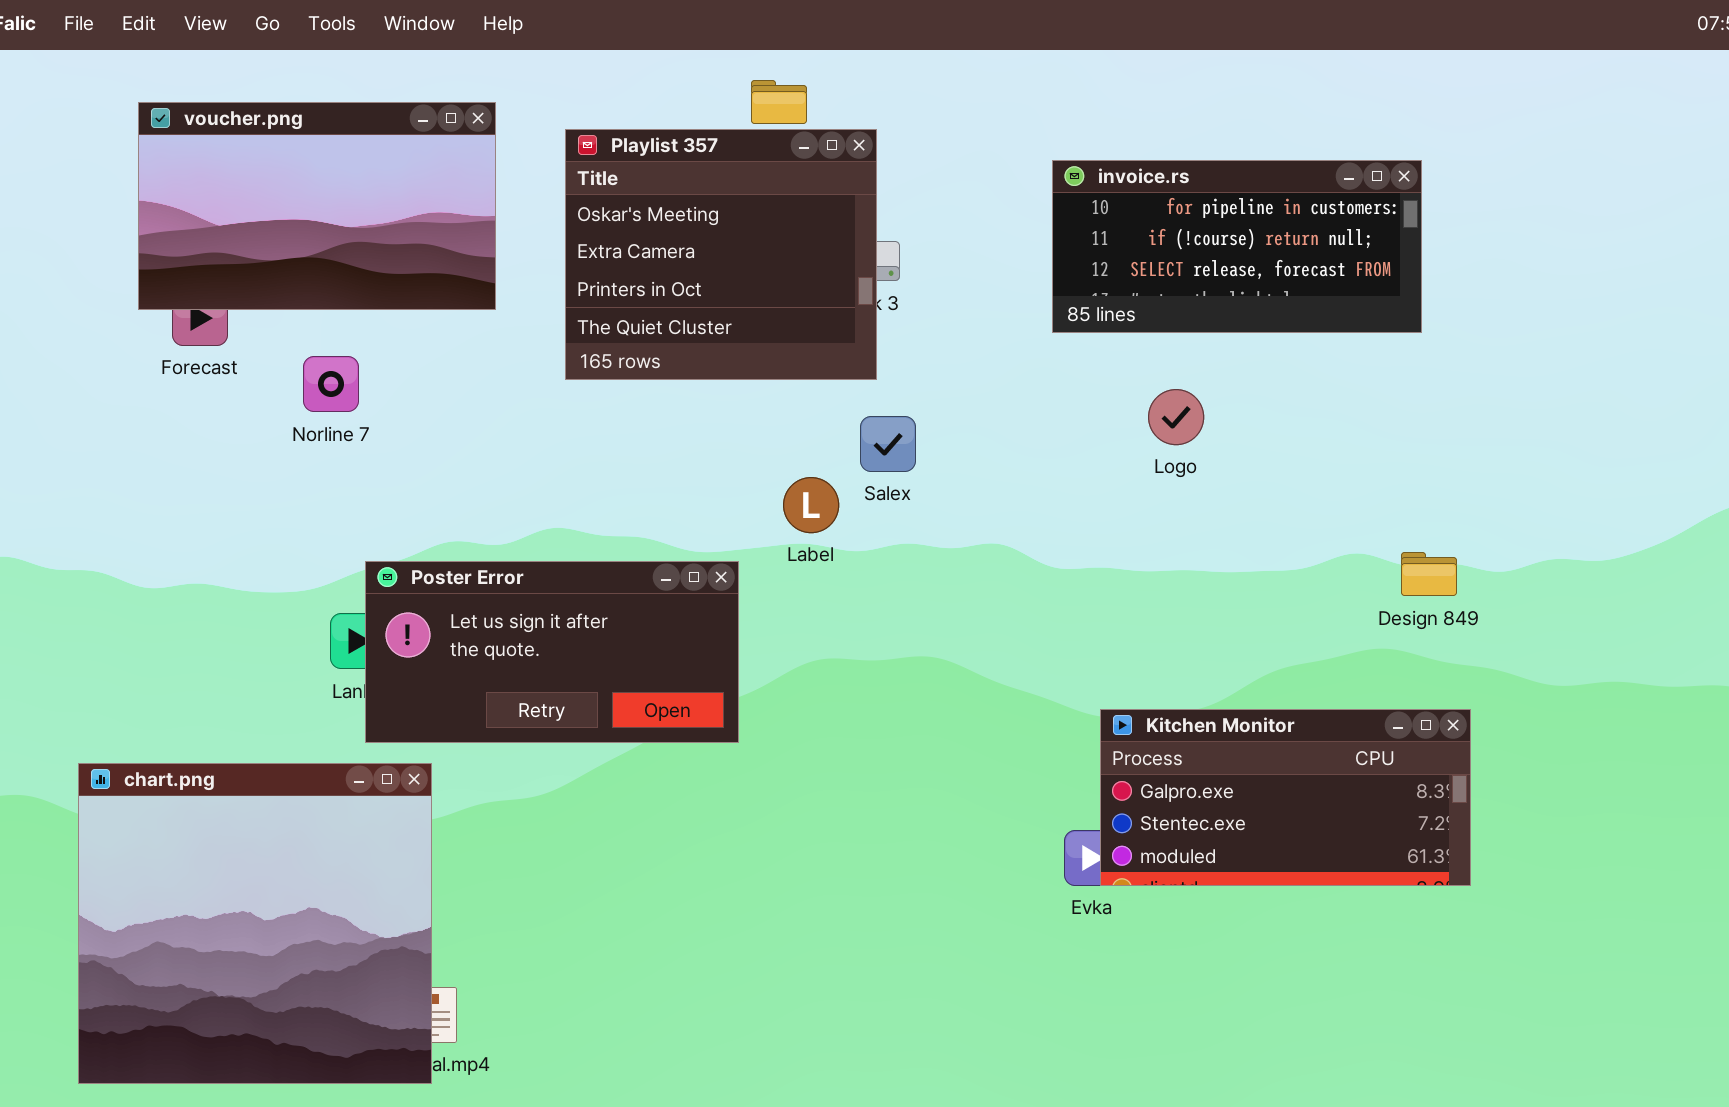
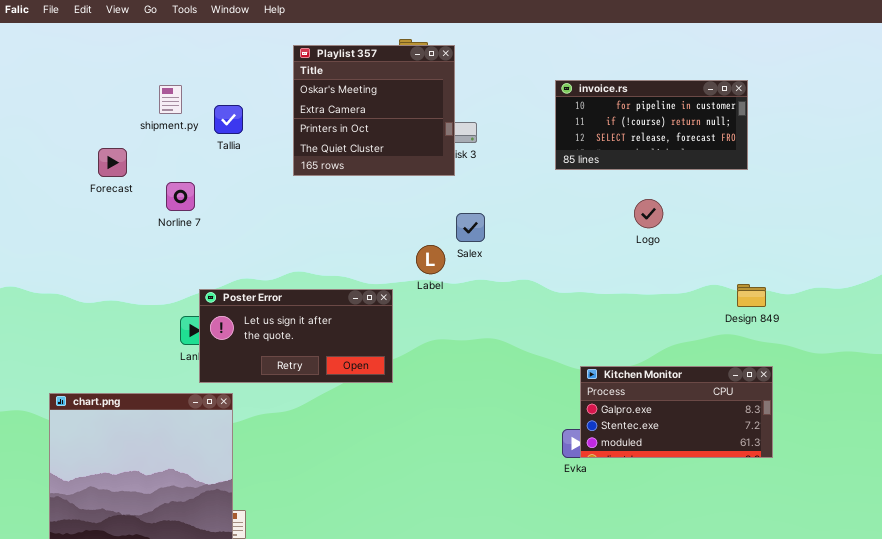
voucher.png: [138,102,496,310] -> none, closed
Playlist 357: [565,129,877,380] -> [293,45,455,176], moved
Logo: [1148,389,1204,445] -> [634,199,663,228], moved

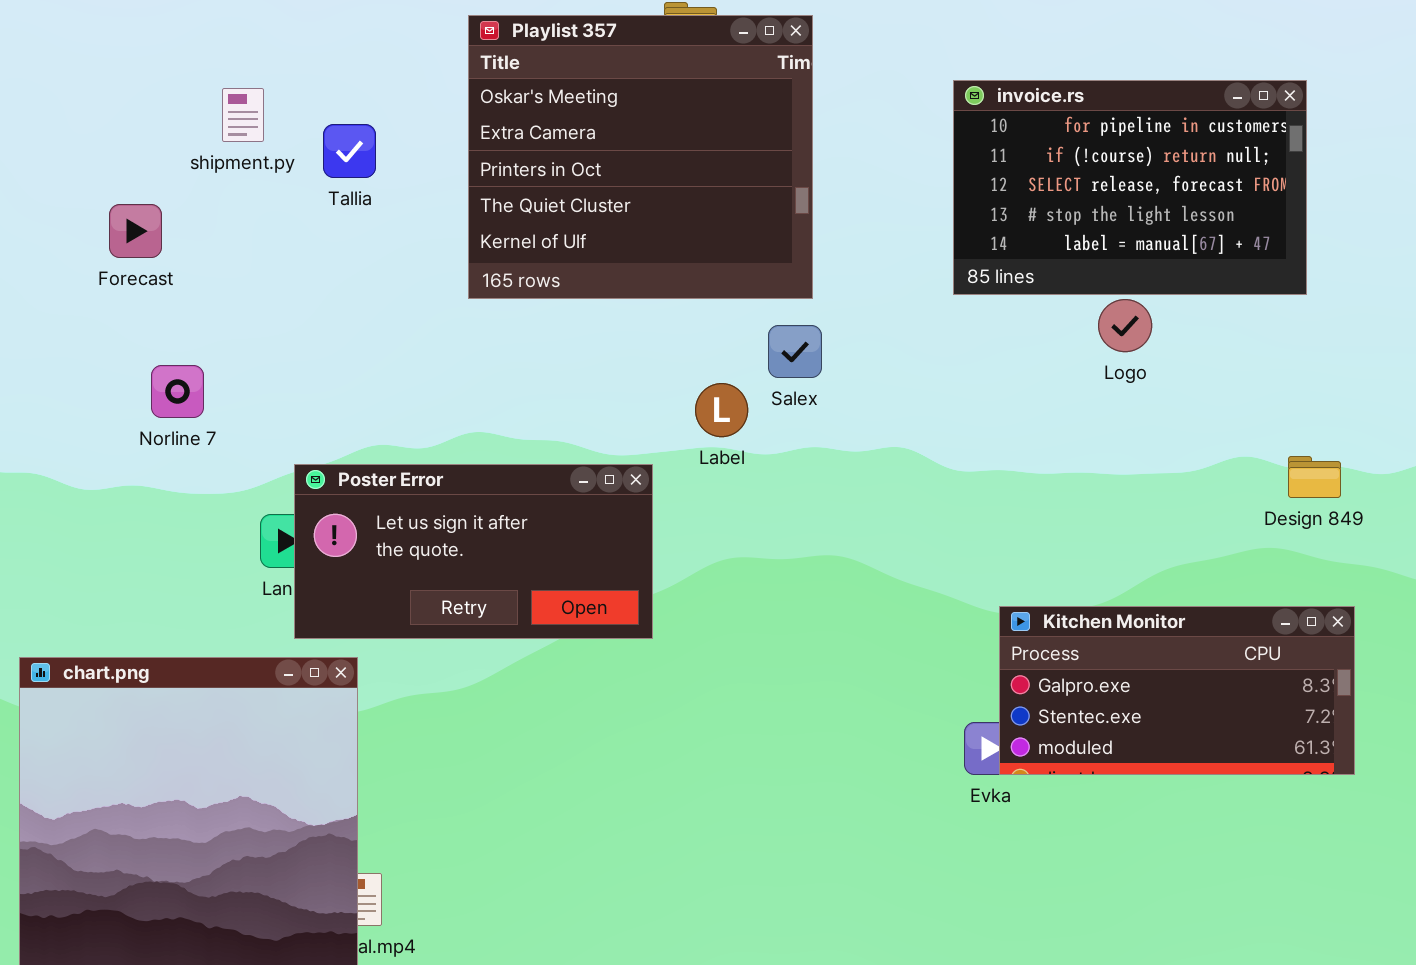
Playlist 357: [293,45,455,176] -> [468,15,813,299], resized
invoice.rs: [555,80,748,170] -> [953,80,1307,295], resized
Norline 7: [166,182,195,211] -> [151,365,204,418], moved

